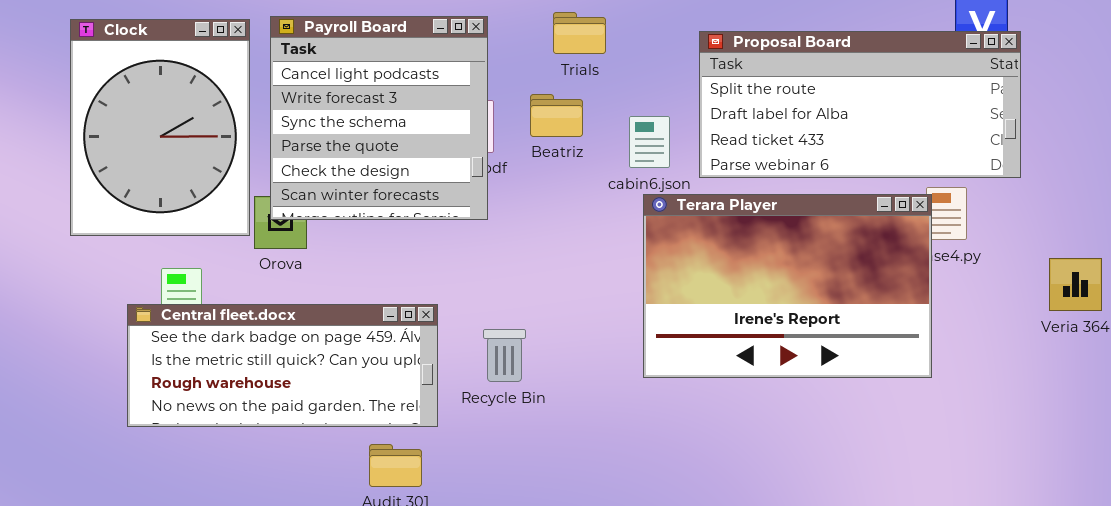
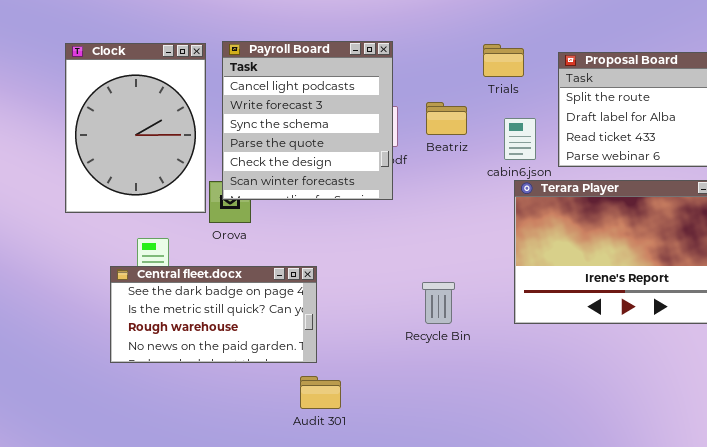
Trials: [553,12,606,54] -> [483,44,524,77], moved
Central fleet.docx: [127,304,438,427] -> [110,266,317,363], resized
Recycle Bin: [483,329,526,382] -> [422,282,455,324], moved

